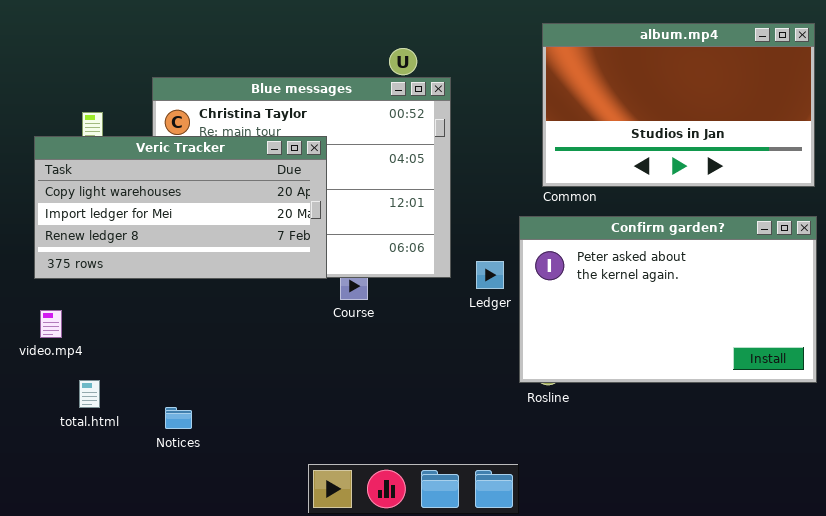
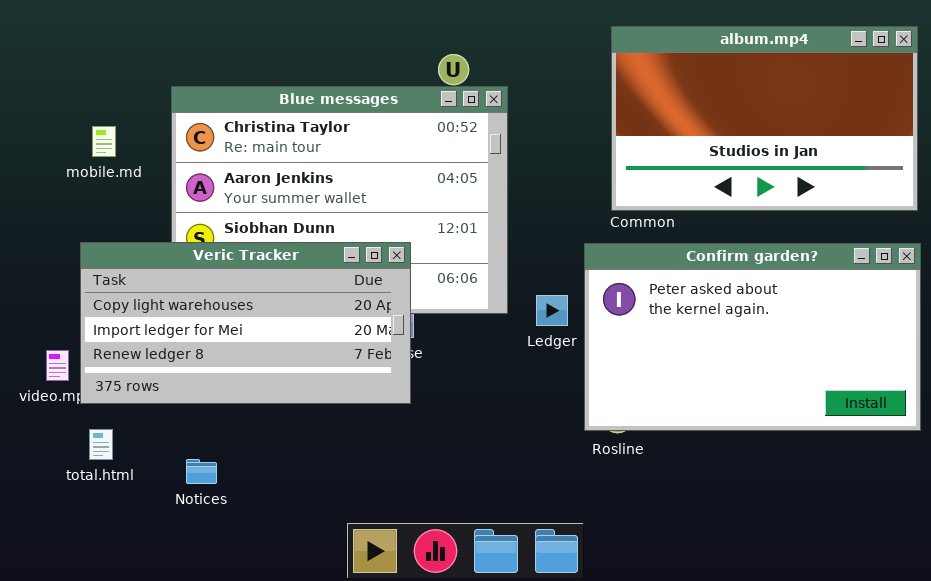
Veric Tracker: [34,136,327,279] -> [80,242,411,404], moved

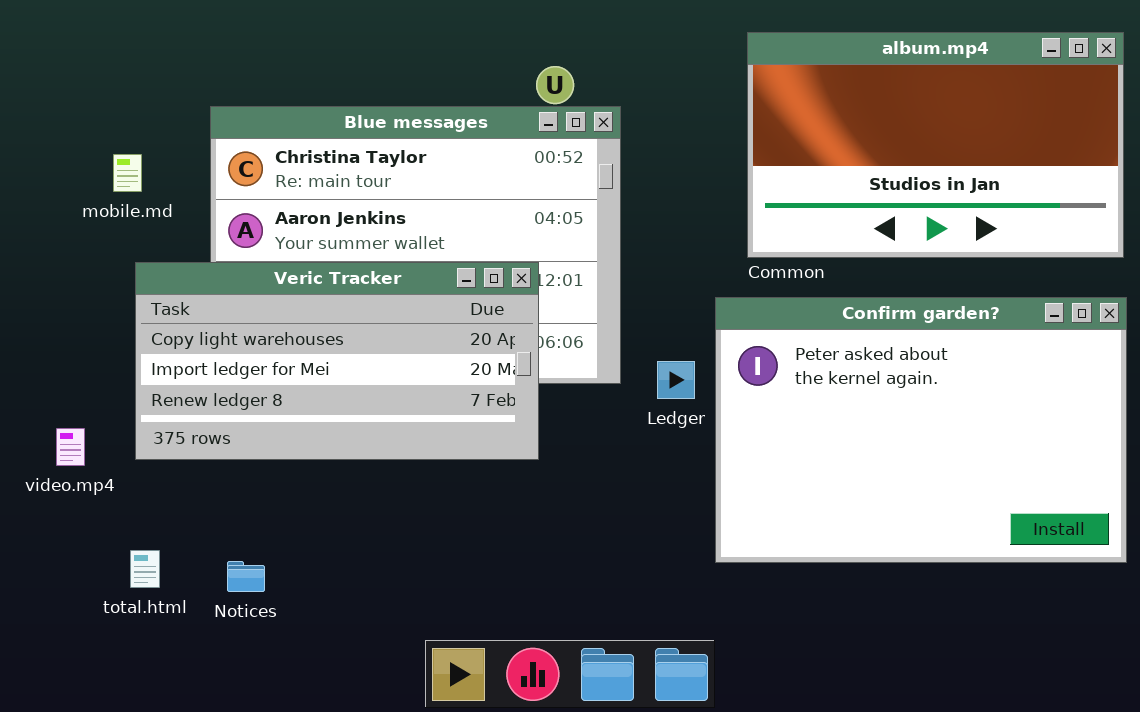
Veric Tracker: [80,242,411,404] -> [135,262,539,460], moved
Confirm garden?: [584,243,921,431] -> [715,297,1127,563], resized
total.html: [89,429,113,460] -> [130,550,160,588], moved

